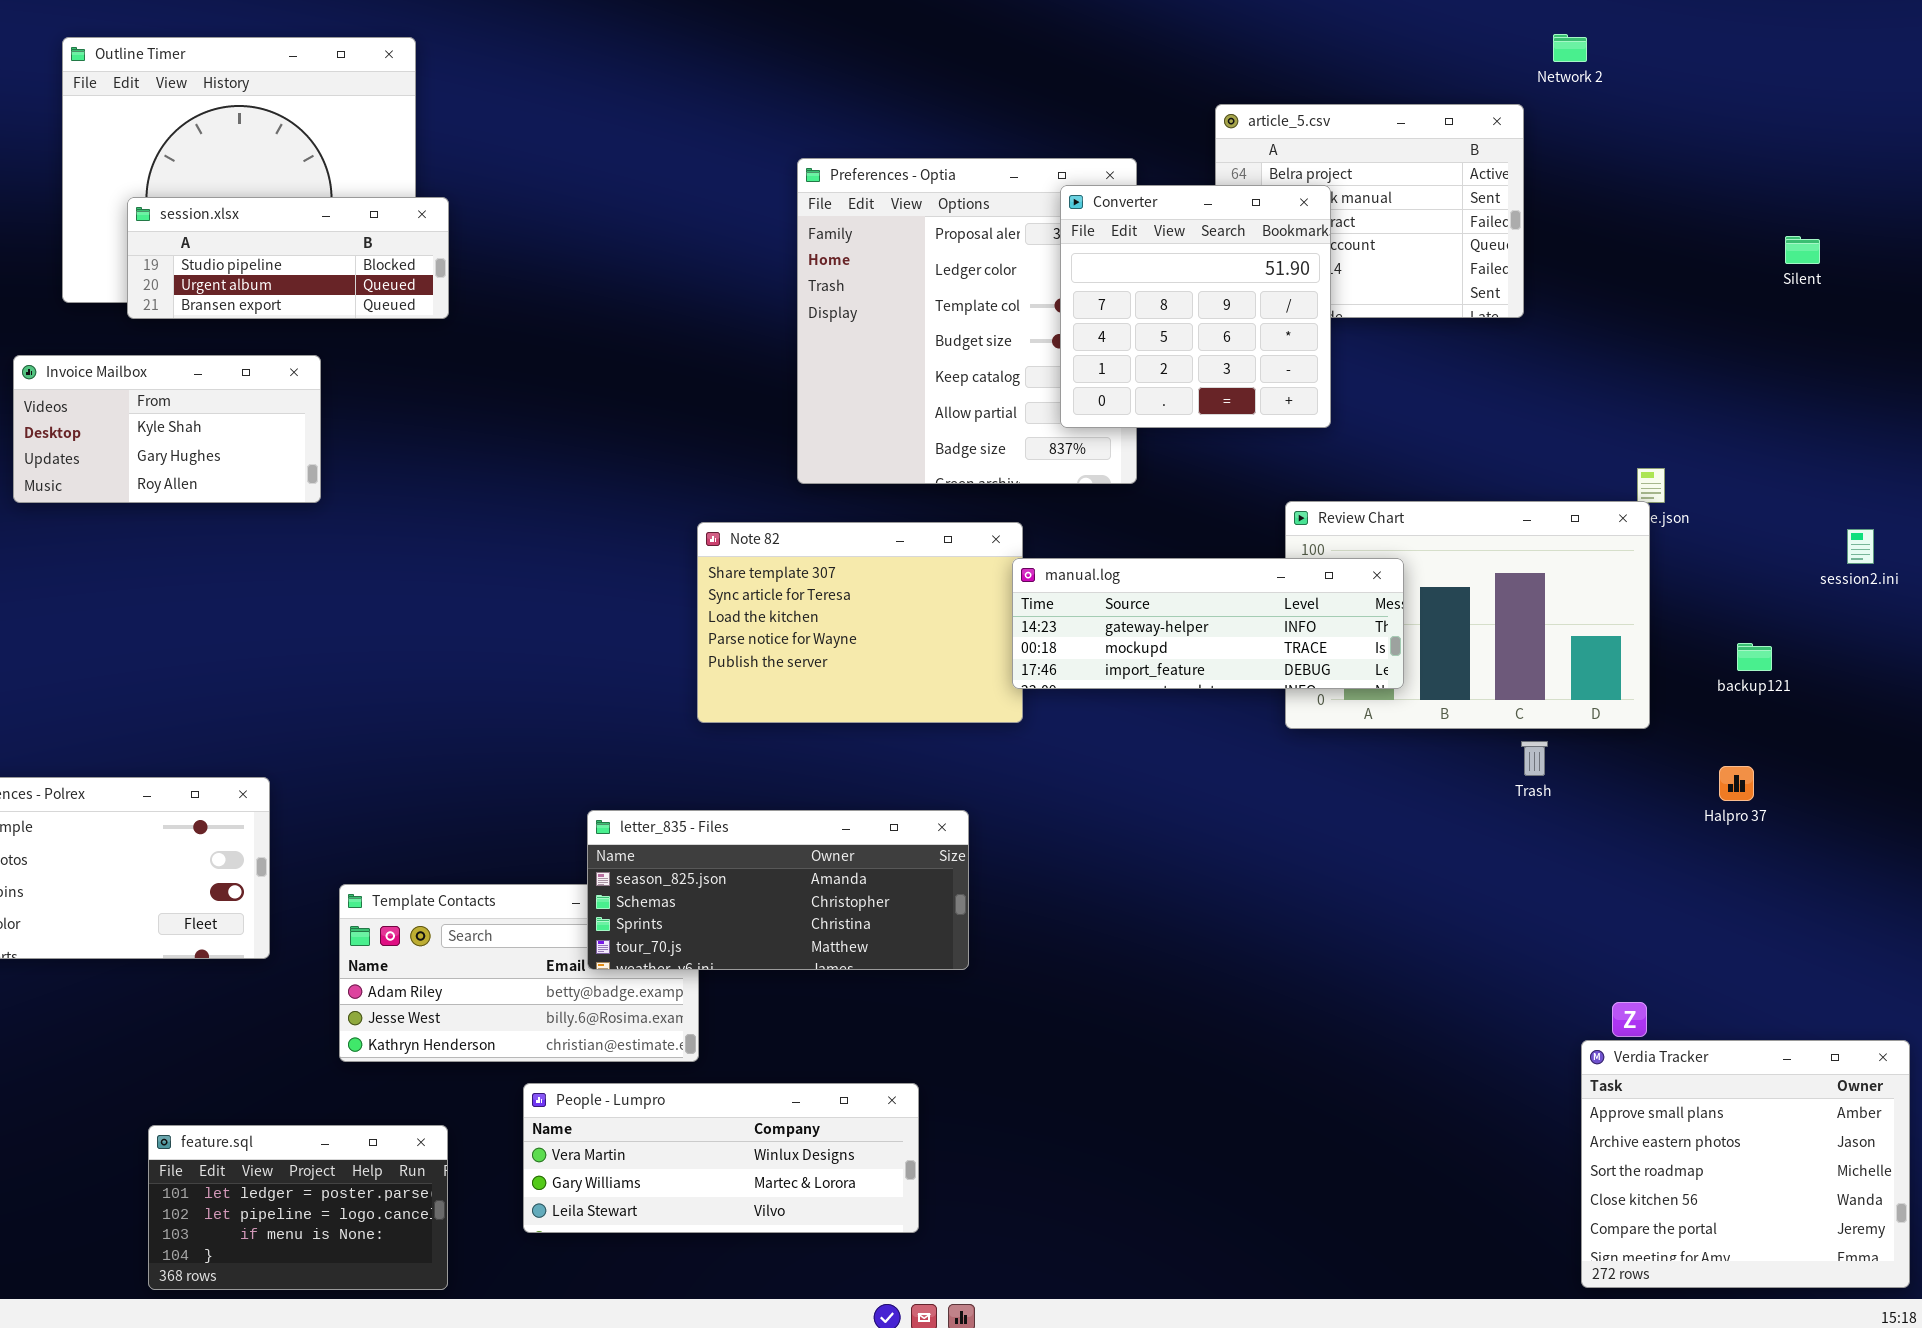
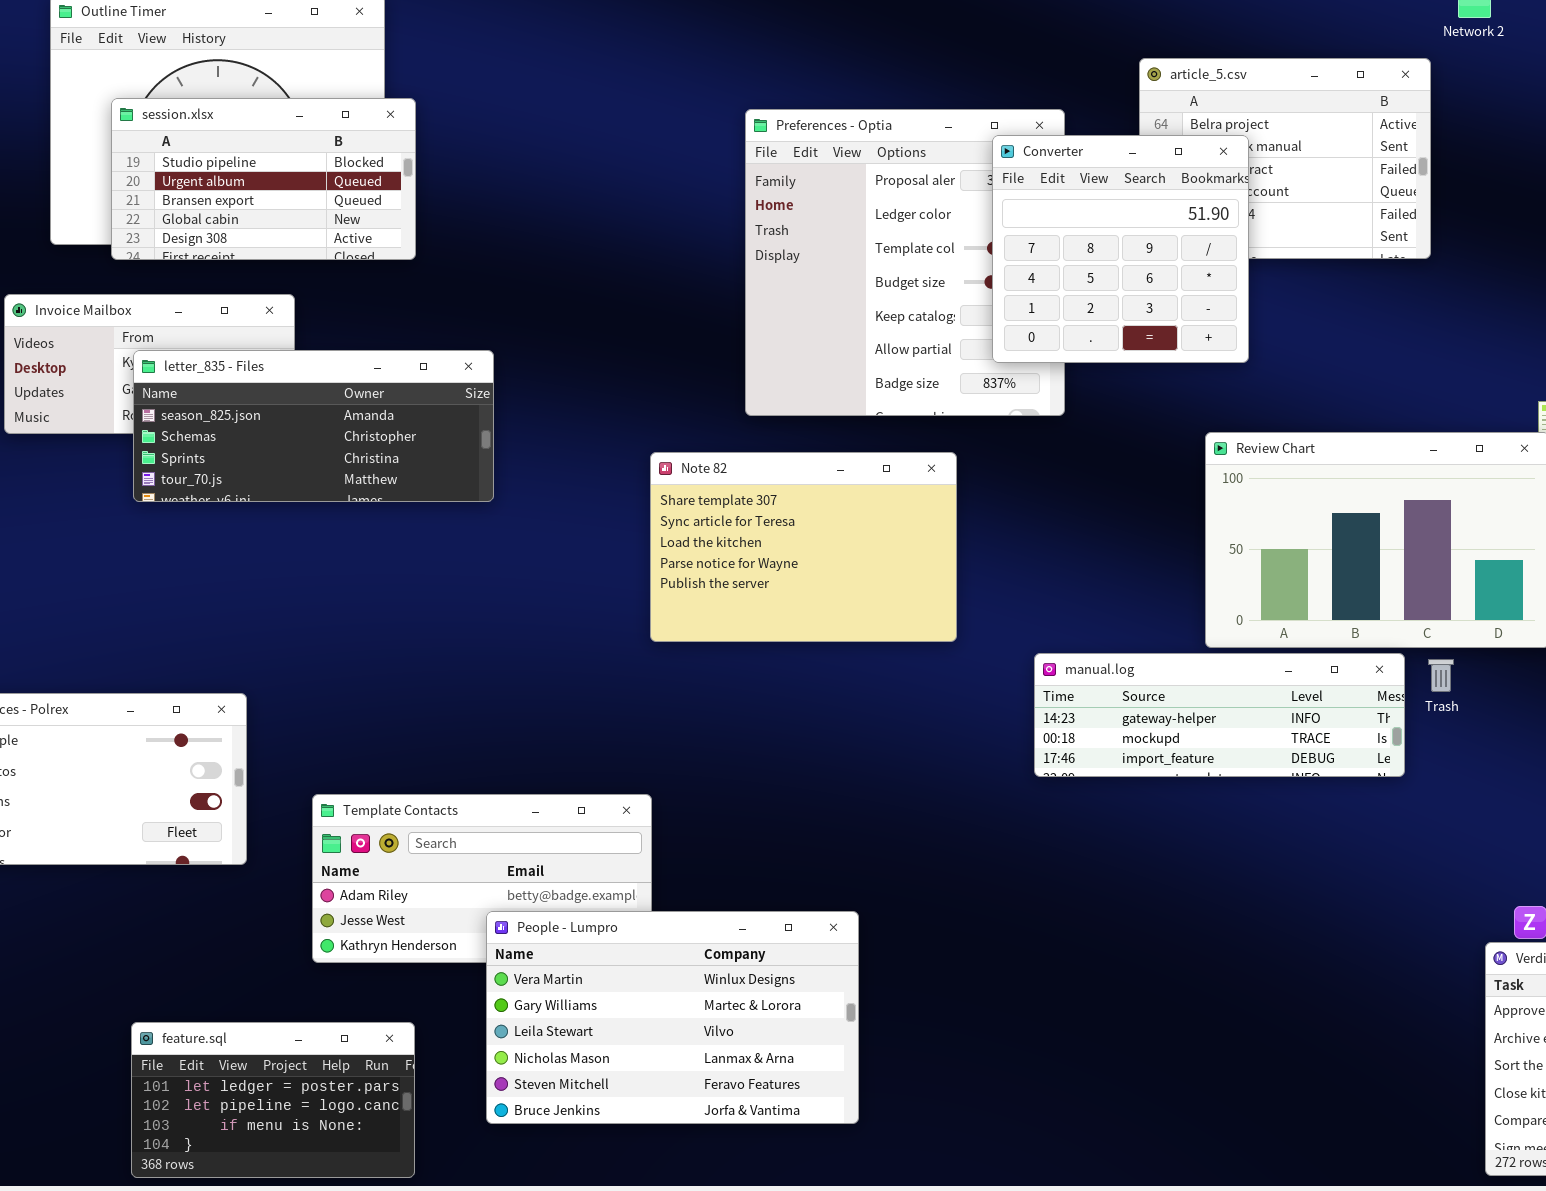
session.xlsx: [127,197,449,319] -> [111,98,416,260], resized
manual.log: [1012,558,1404,689] -> [1034,653,1405,777], moved
letter_835 - Files: [587,810,969,970] -> [133,350,494,502], moved
People - Lumpro: [523,1083,919,1233] -> [486,911,859,1124], resized

